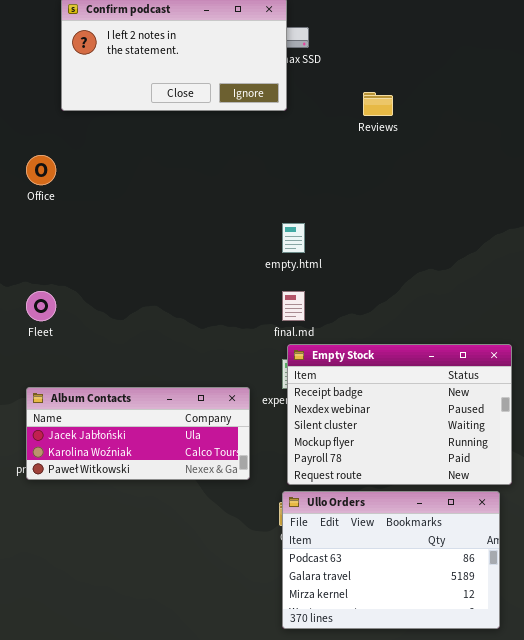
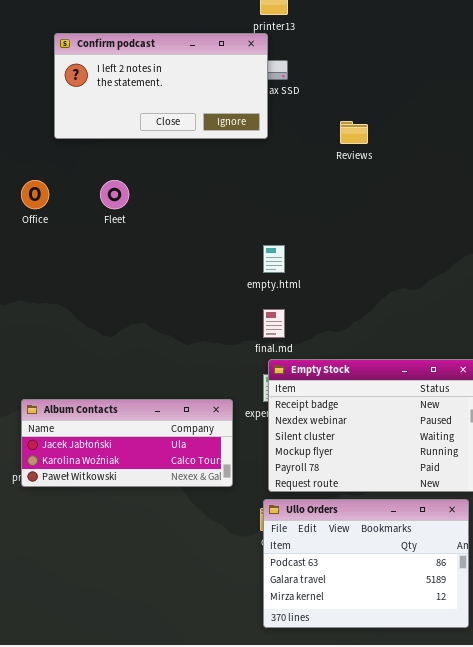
Fleet: [26,291,56,321] -> [100,180,129,209], moved

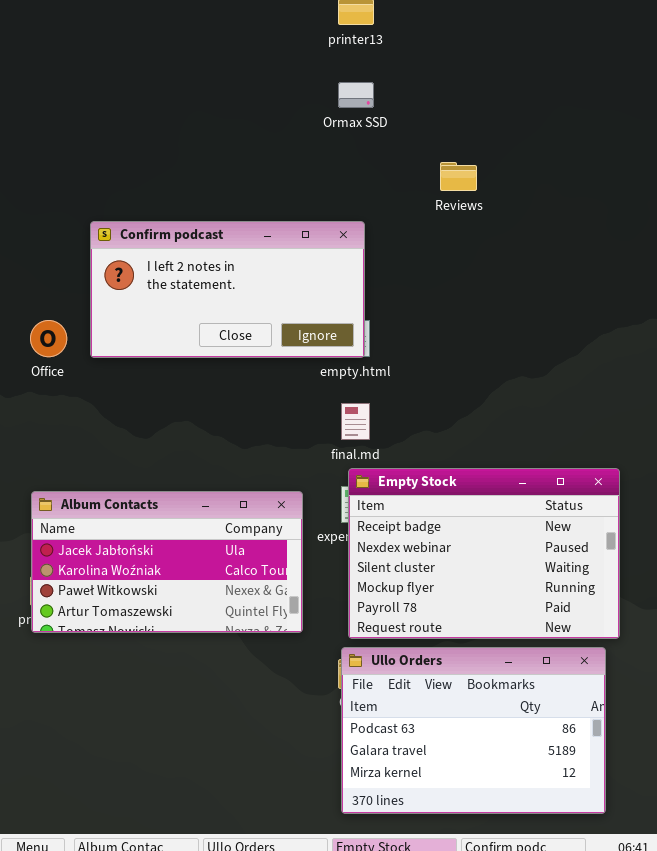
Confirm podcast: [54,33,268,139] -> [90,221,365,358], moved
Office: [21,180,49,209] -> [30,320,67,357], moved
Album Contacts: [21,399,233,487] -> [31,491,303,633], resized

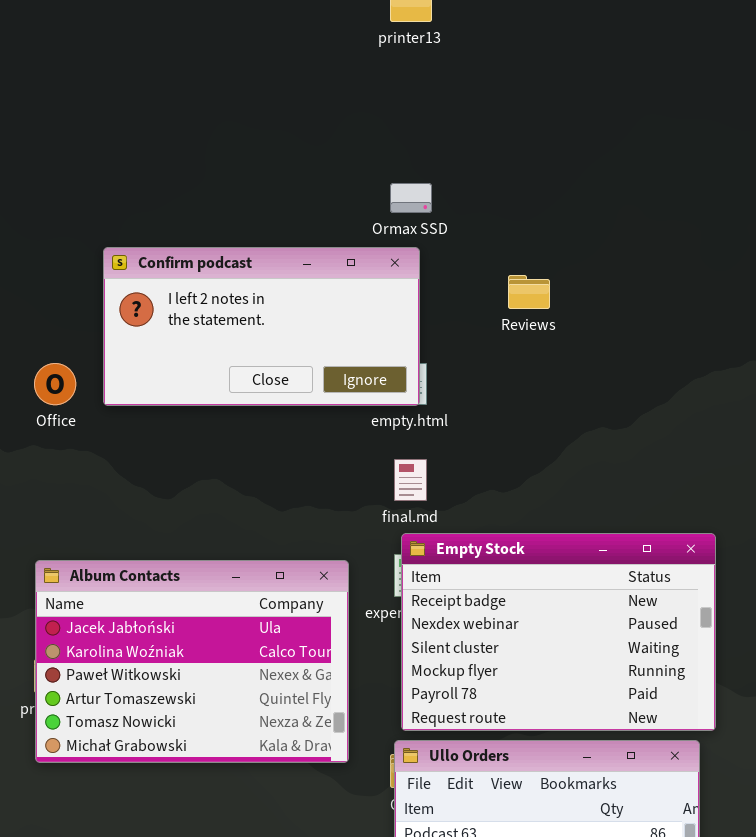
Ormax SSD: [338,82,374,108] -> [390,183,432,213], moved
Reviews: [440,162,477,191] -> [508,275,550,309], moved
Album Contacts: [31,491,303,633] -> [35,560,349,763], resized

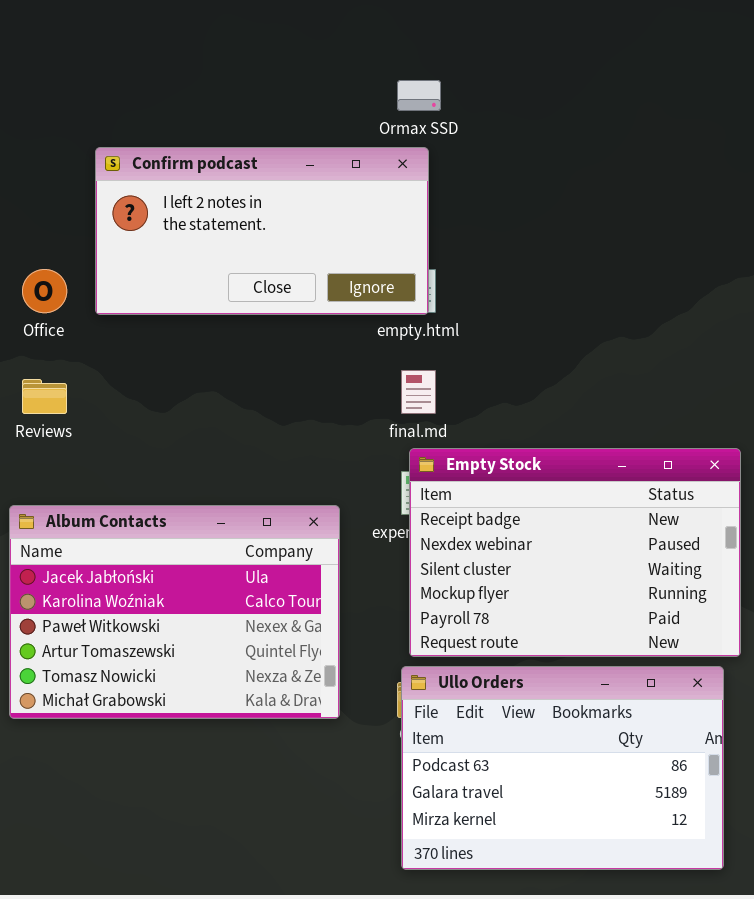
Reviews: [508,275,550,309] -> [22,379,67,414], moved
Album Contacts: [35,560,349,763] -> [9,505,340,719], moved

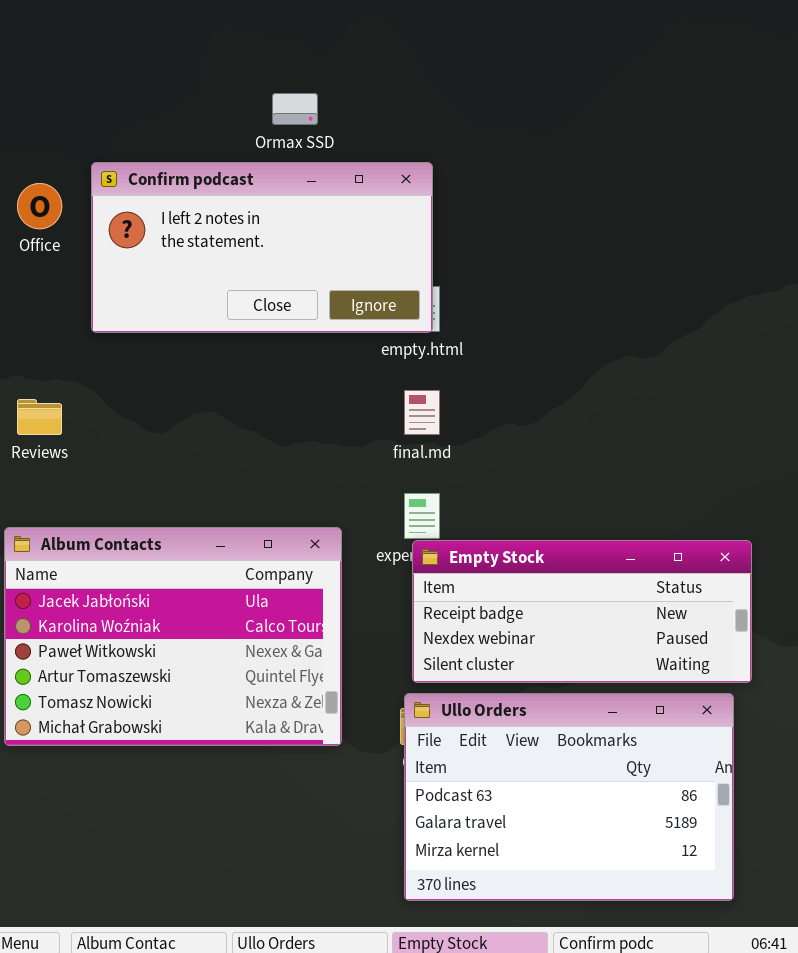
Ormax SSD: [397,80,441,111] -> [272,93,318,125], moved
Office: [22,269,67,313] -> [17,183,62,229], moved
Empty Stock: [409,448,741,657] -> [412,540,752,683], resized

